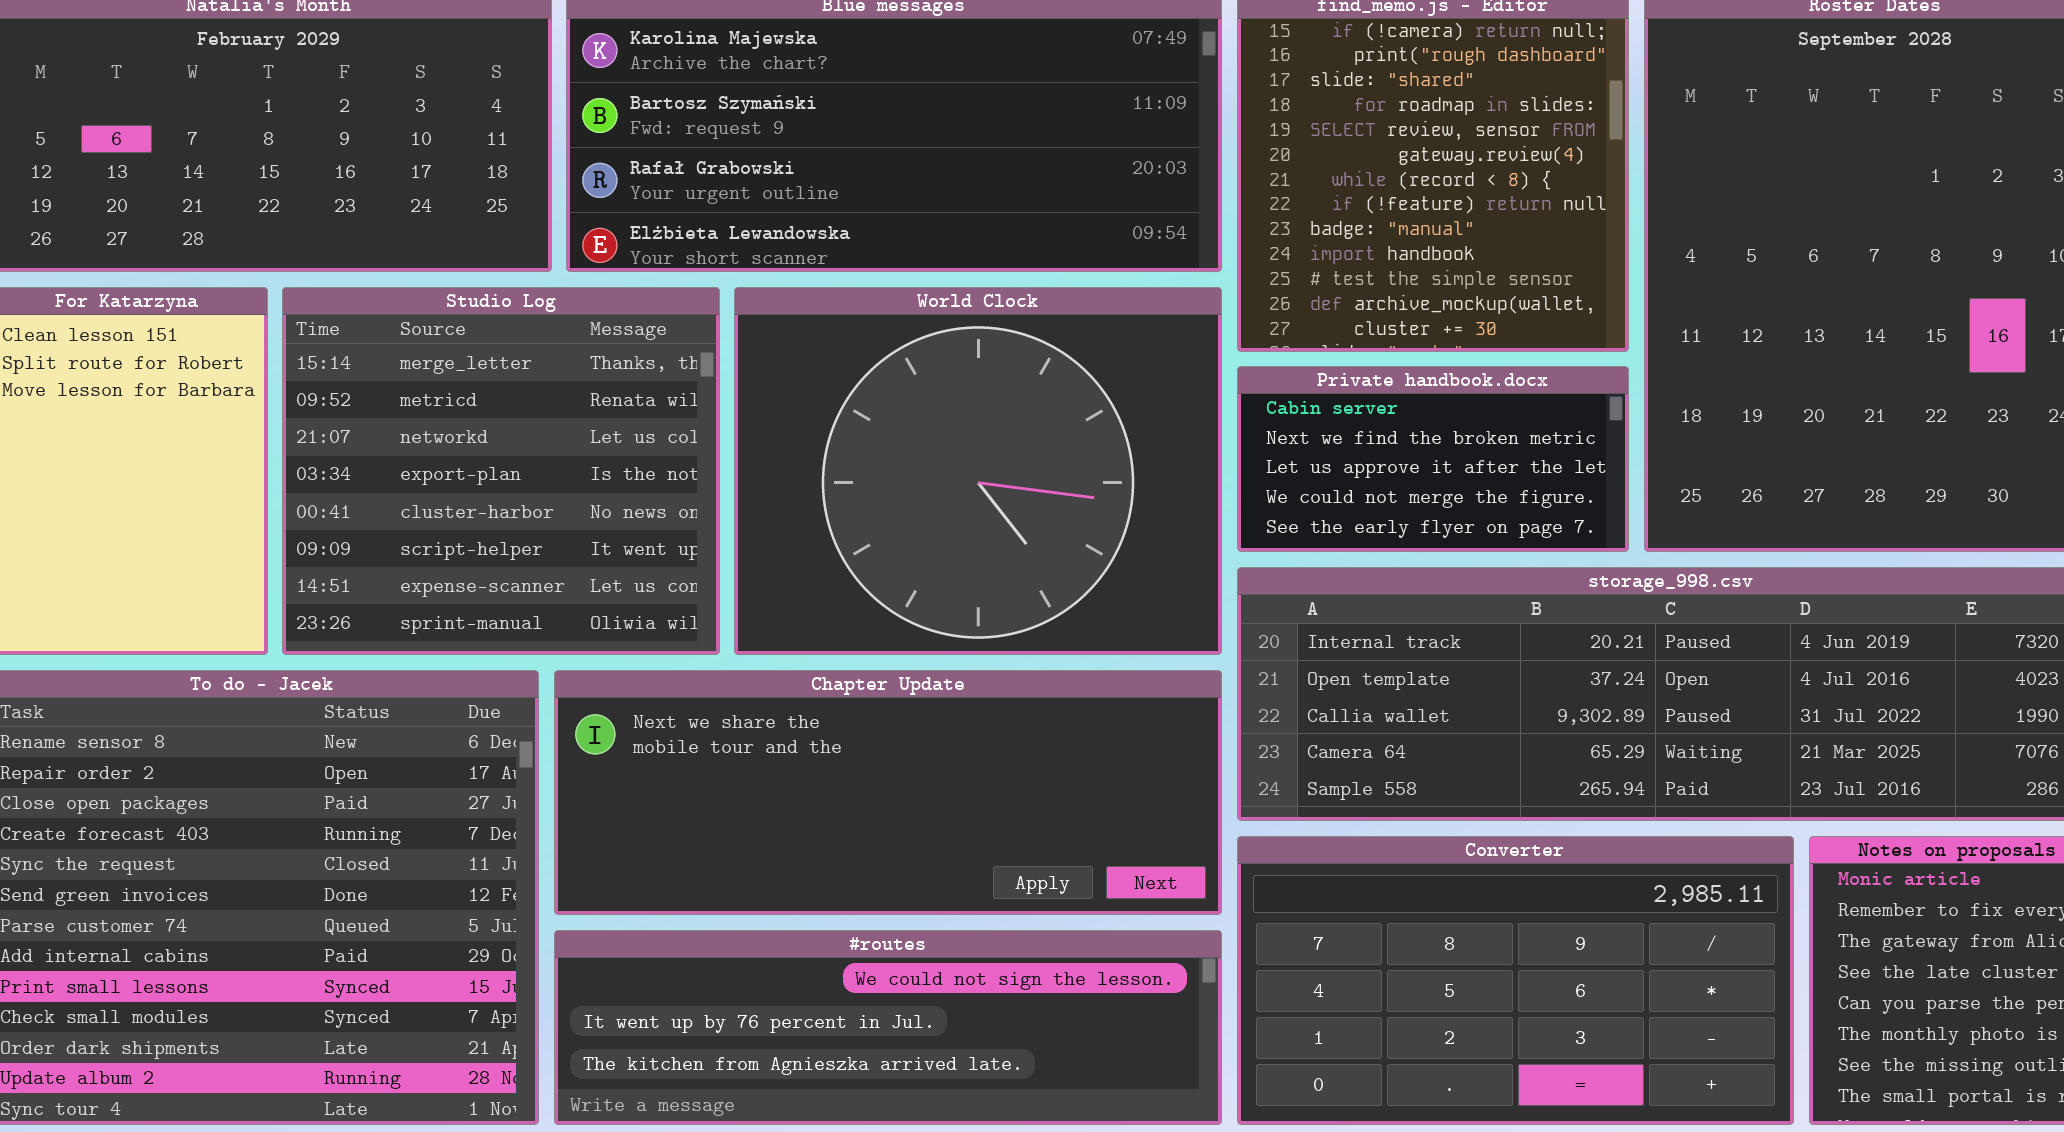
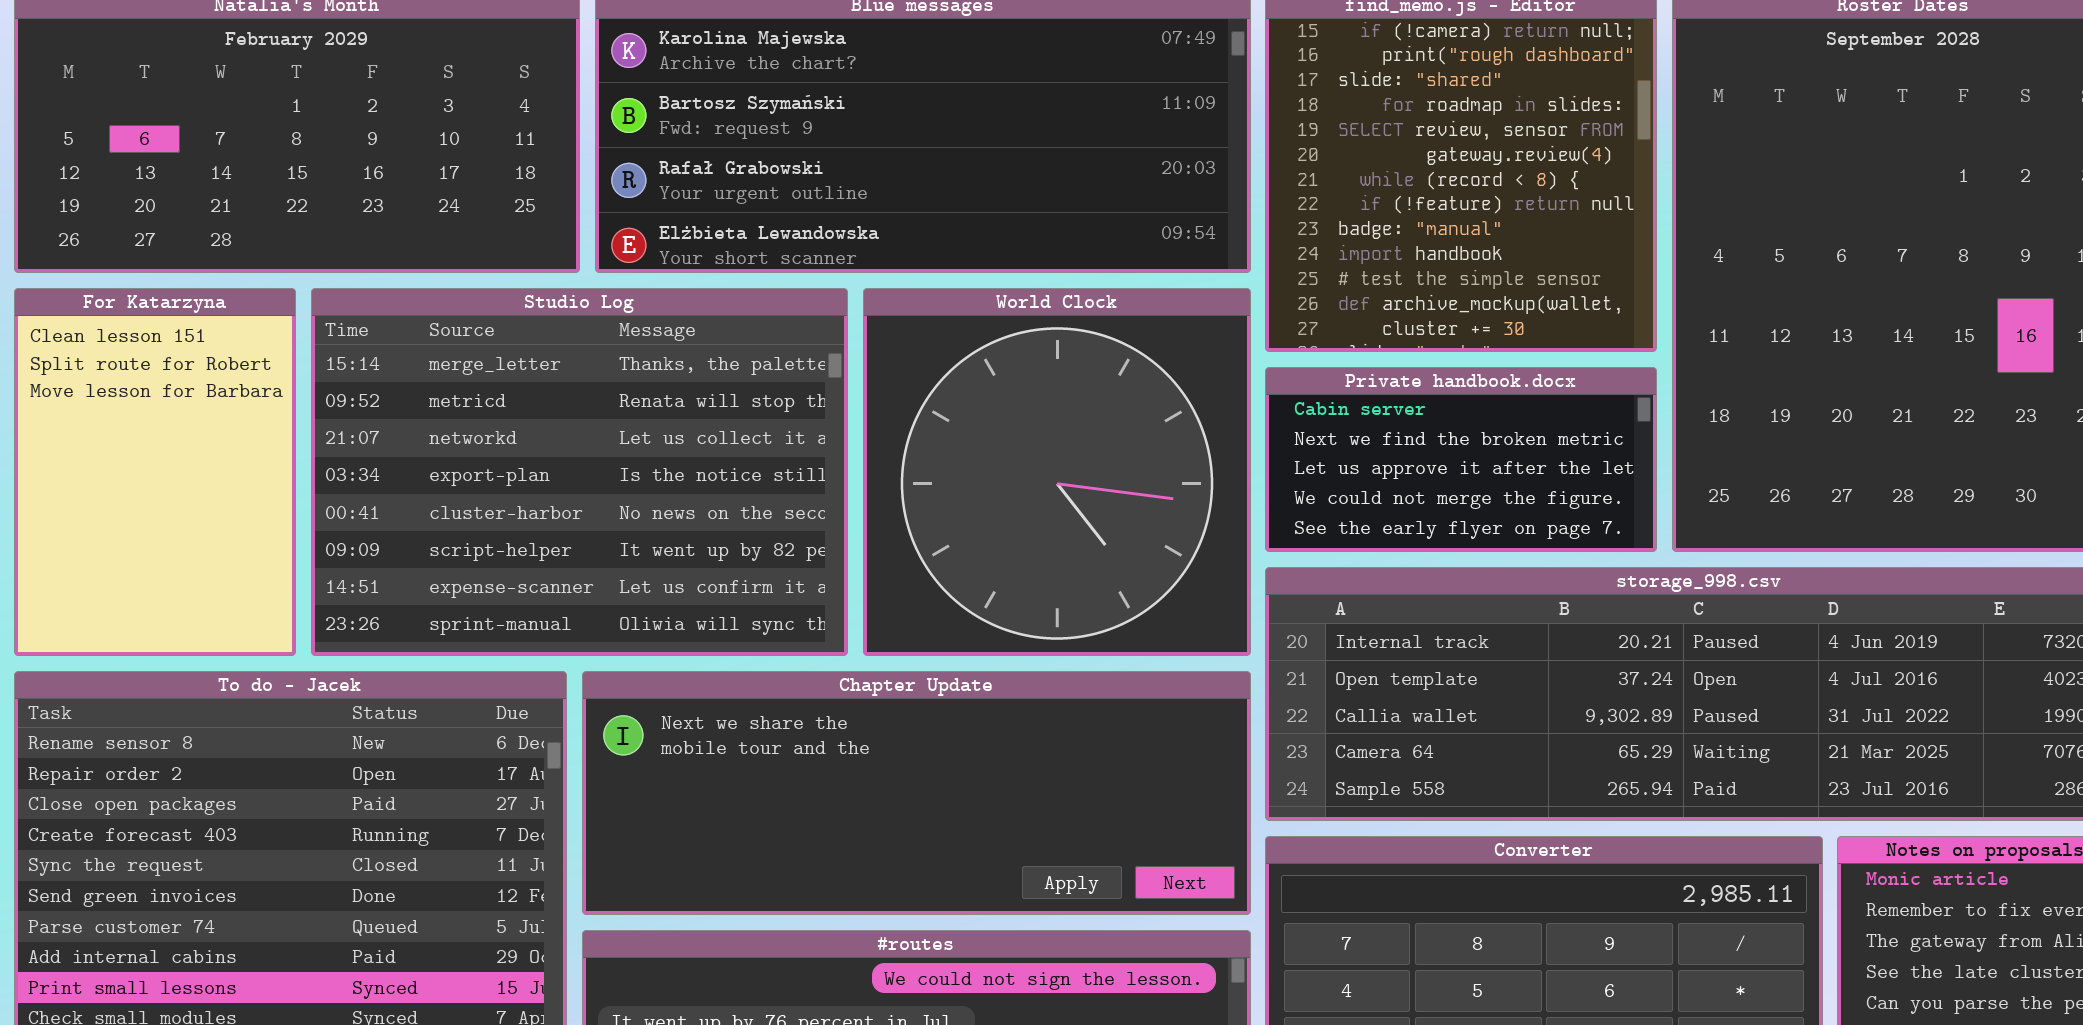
Studio Log: [282,287,720,655] -> [311,288,848,656], resized
World Clock: [734,287,1222,655] -> [863,288,1251,656], resized

